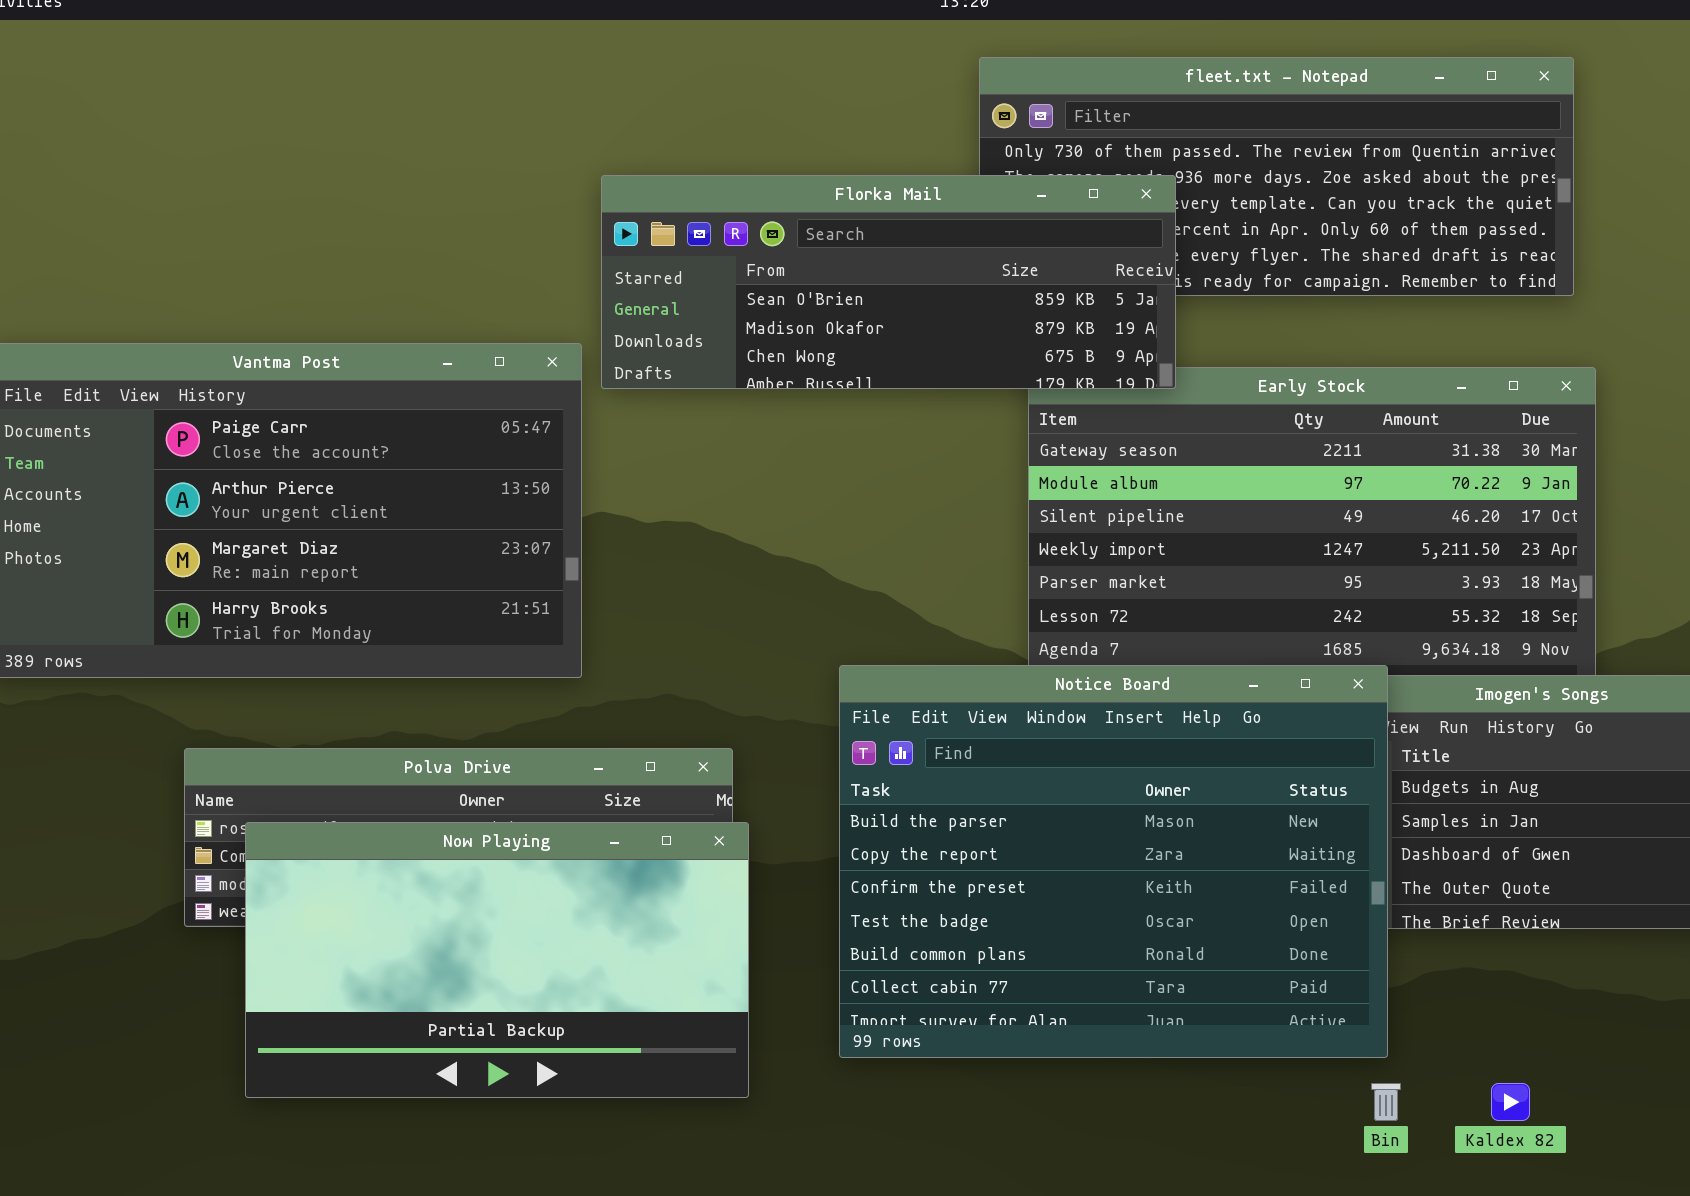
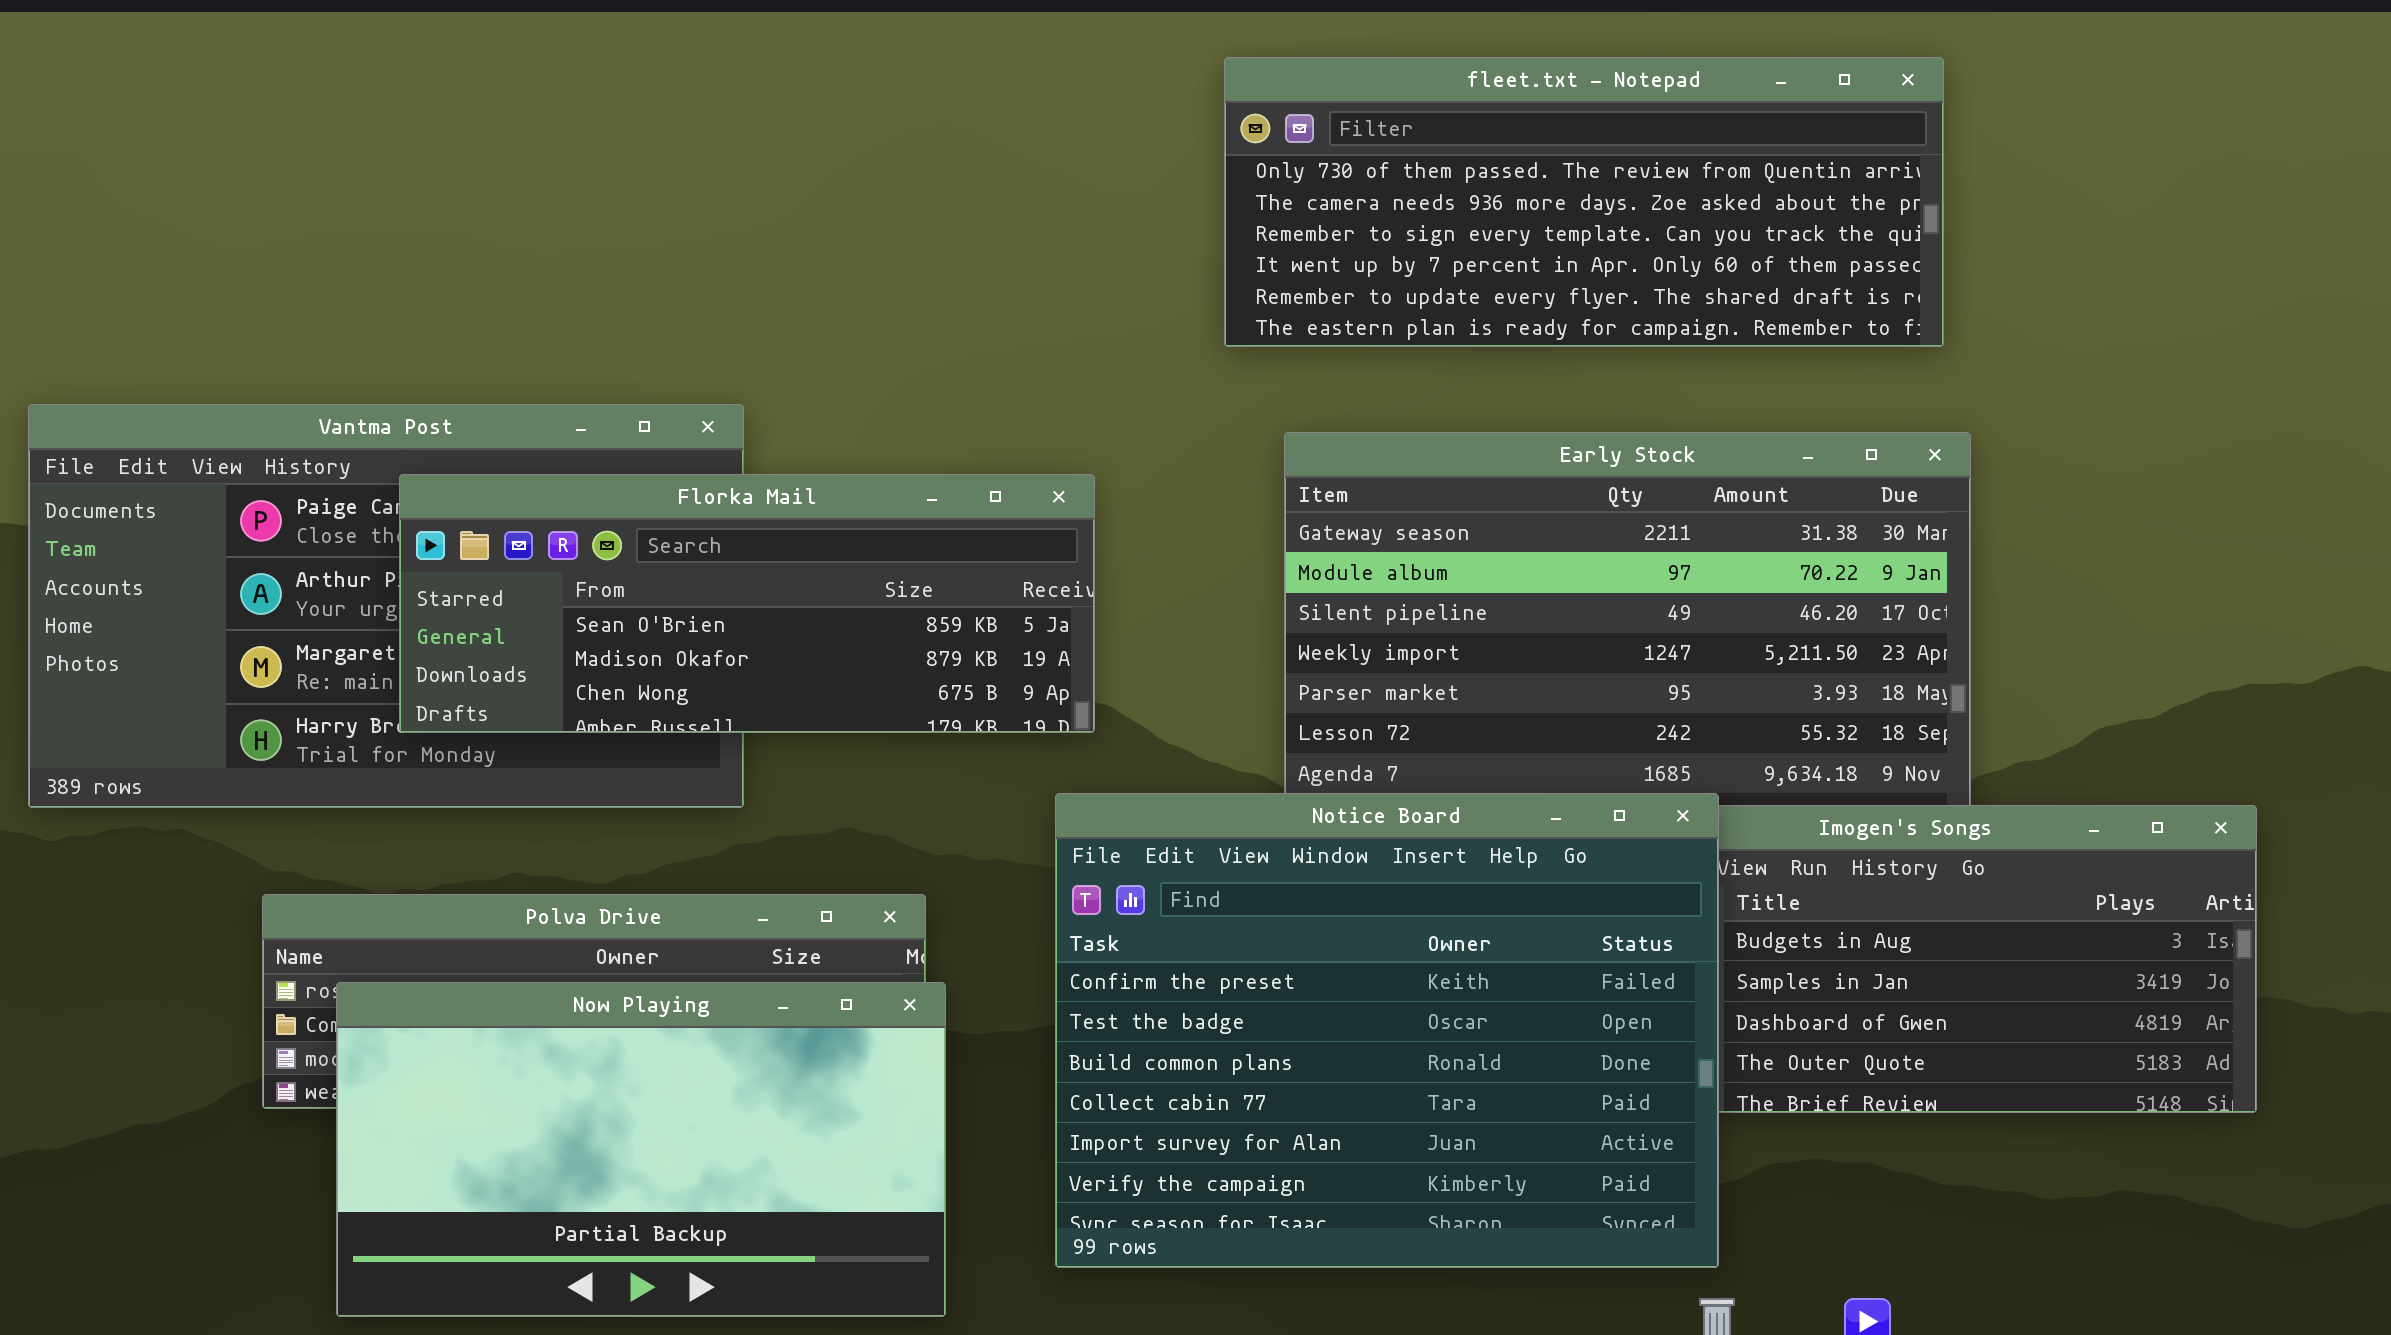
Florka Mail: [601,175,1176,389] -> [399,474,1095,733], moved
Notice Board: [839,665,1388,1058] -> [1055,793,1719,1268], scrolled down 2 rows

